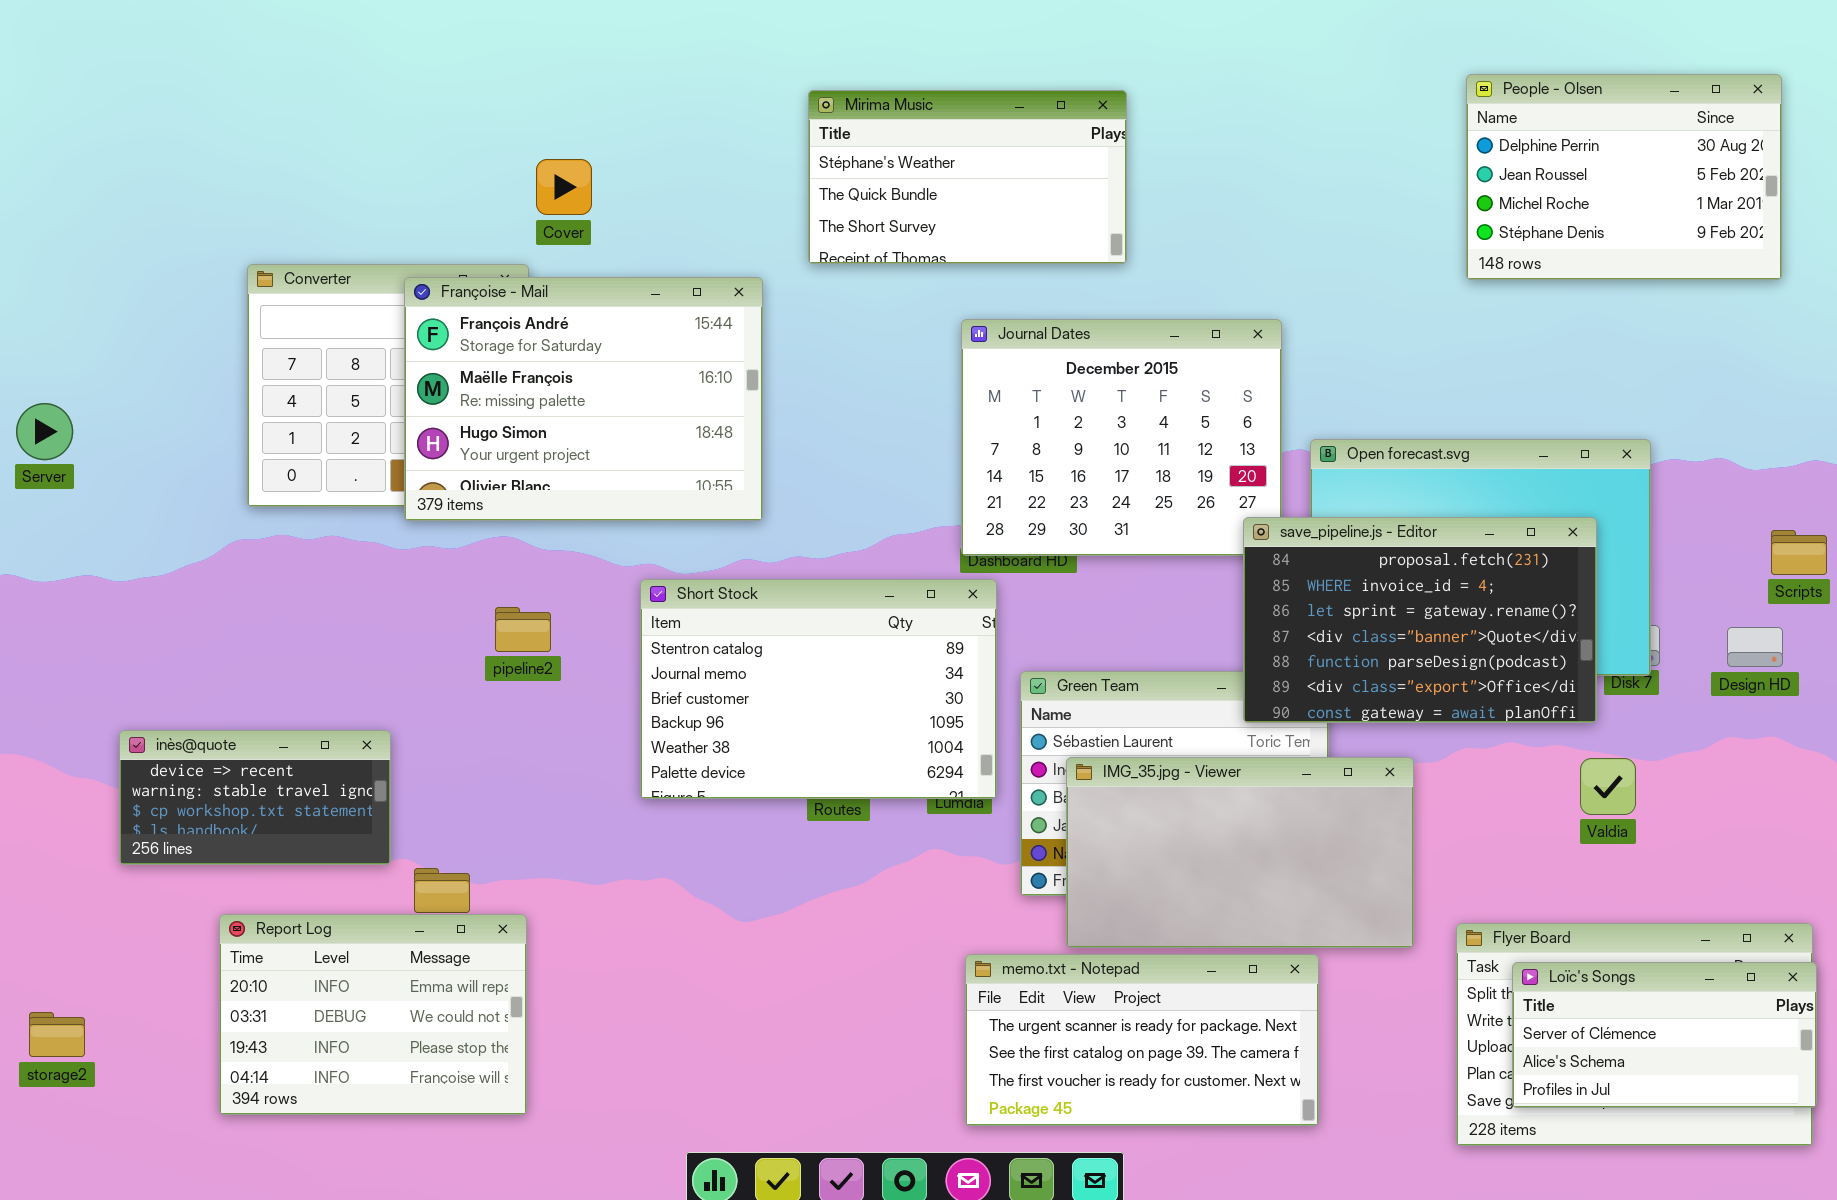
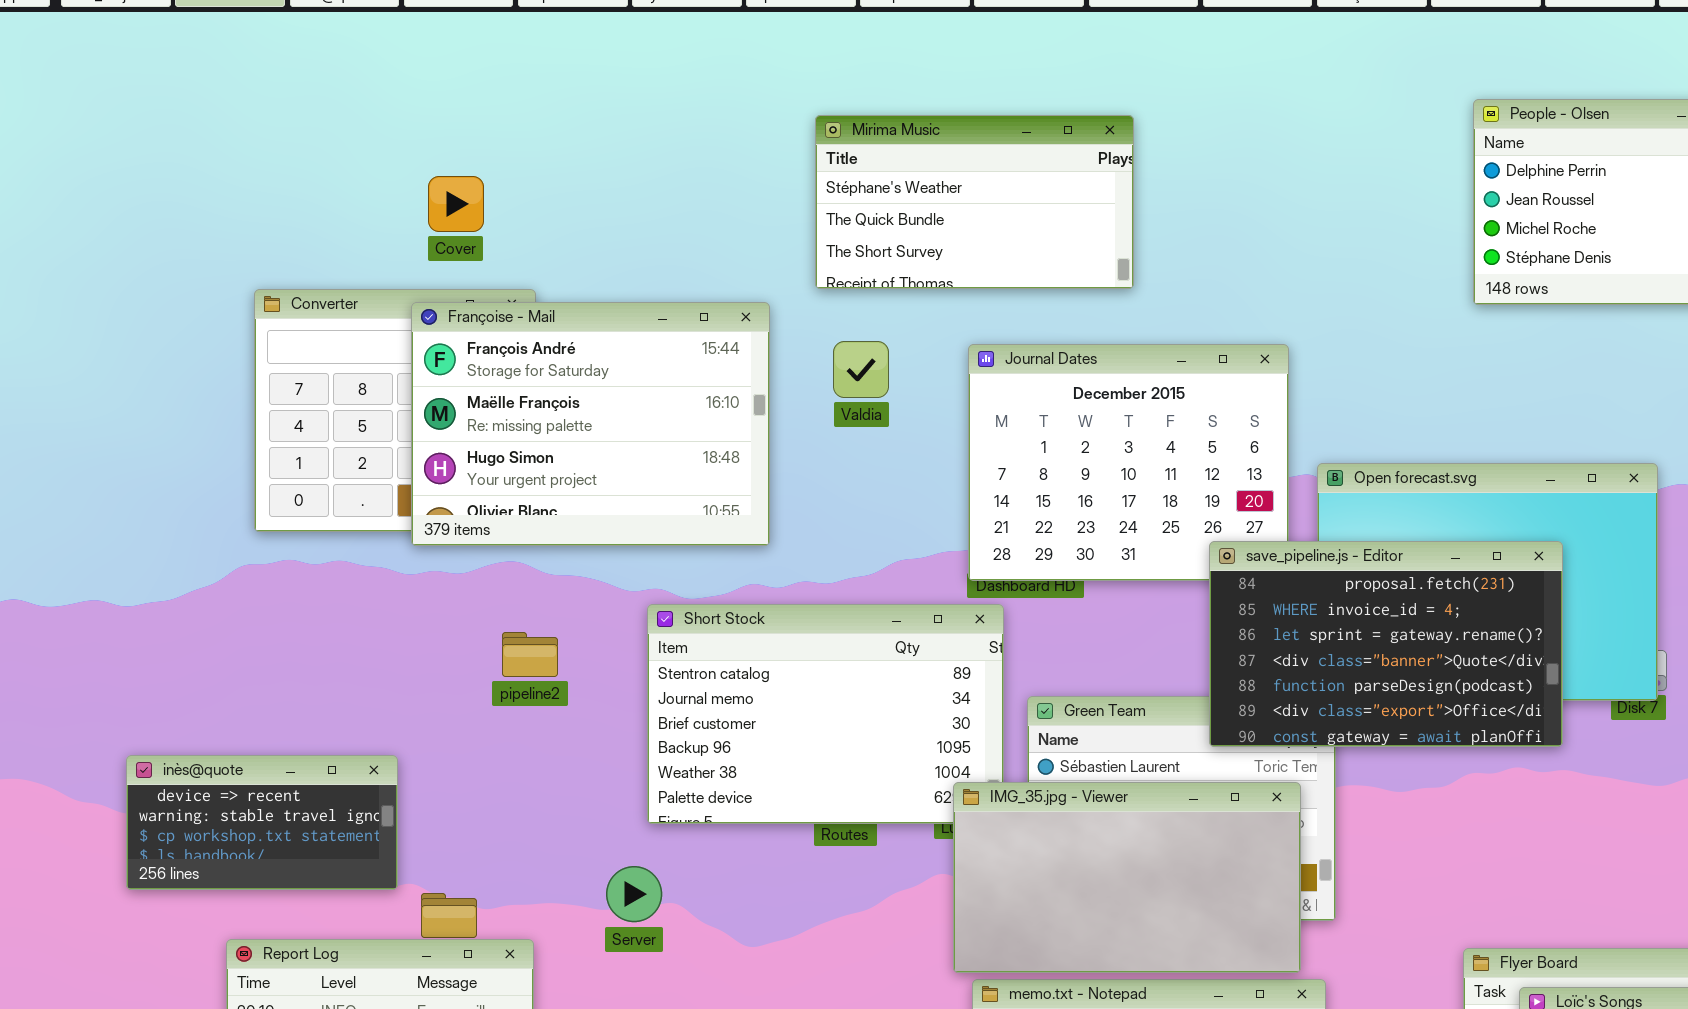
Cover: [536,159,592,215] -> [428,176,484,232], moved
Server: [16,403,73,460] -> [606,866,662,922], moved
save_pipeline.js - Editor: [1243,517,1597,723] -> [1209,541,1563,747], moved
IMG_35.jpg - Viewer: [1066,757,1414,948] -> [953,782,1301,973], moved
Valdia: [1580,758,1636,815] -> [833,341,889,398], moved

